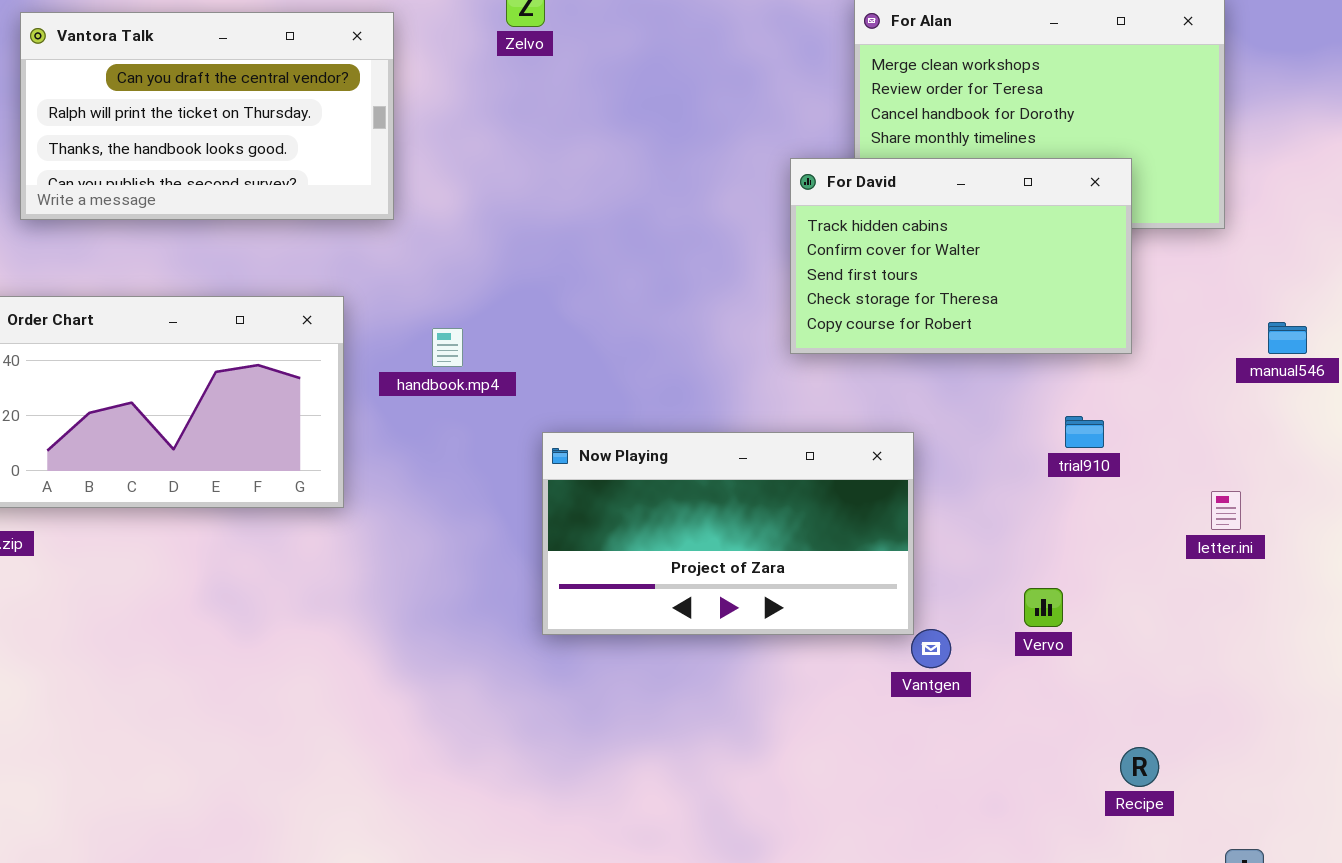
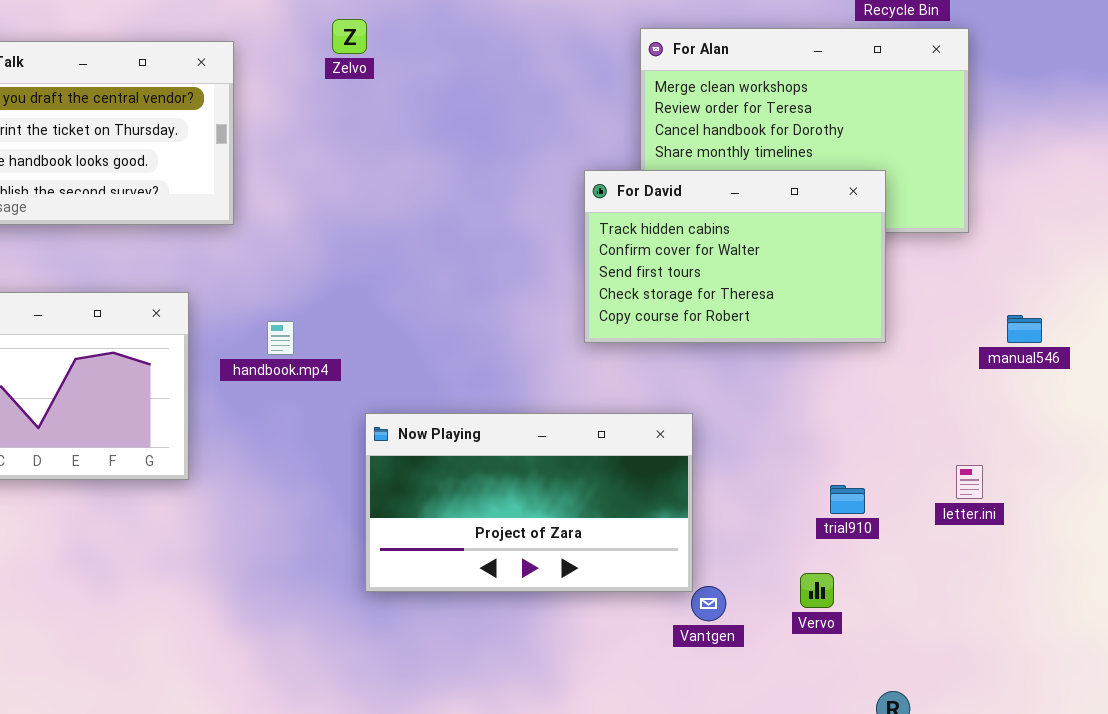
trial910: [1065,416,1104,448] -> [830,485,865,514], moved
Vervo: [1024,588,1063,627] -> [800,573,834,608], moved

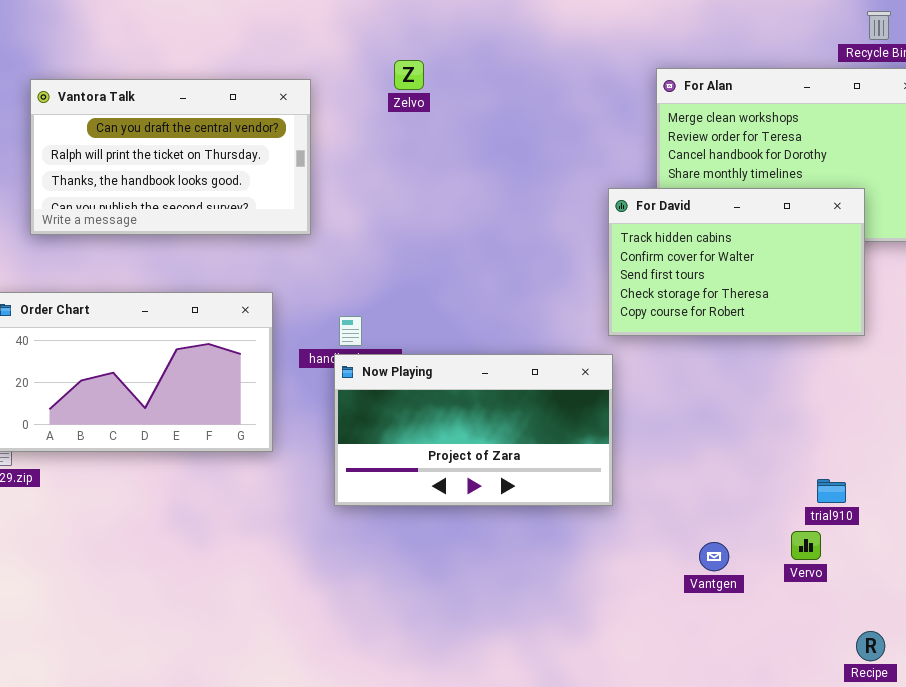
Now Playing: [365,413,693,592] -> [334,354,613,506], moved
trial910: [830,485,865,514] -> [817,479,846,503], moved

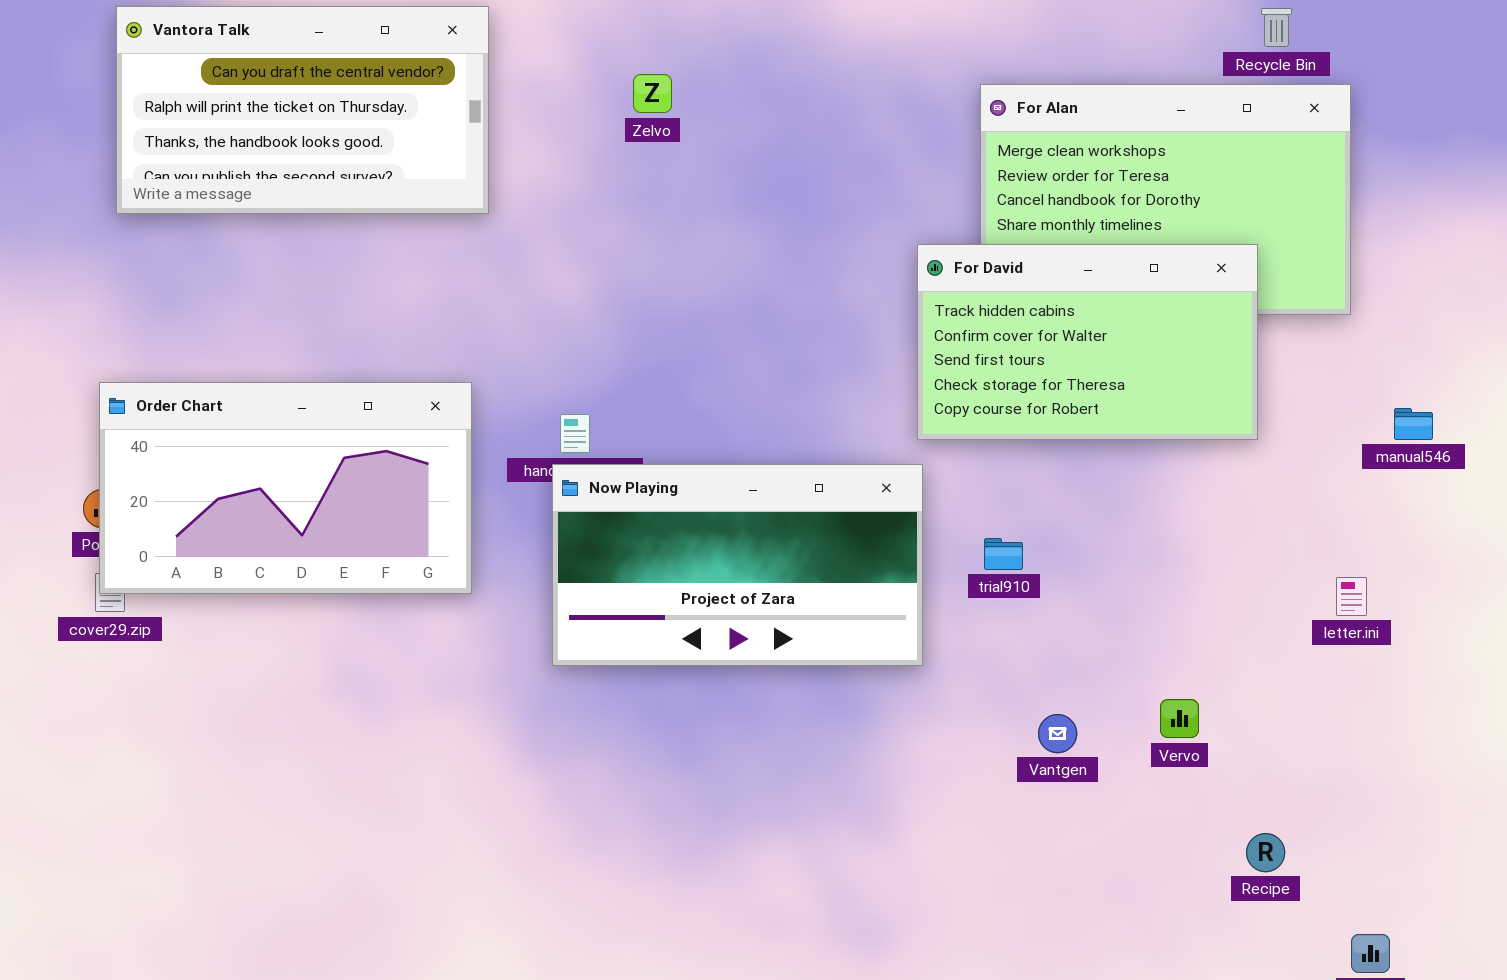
Vantora Talk: [30,79,311,235] -> [116,6,489,214], moved
trial910: [817,479,846,503] -> [984,538,1023,570], moved

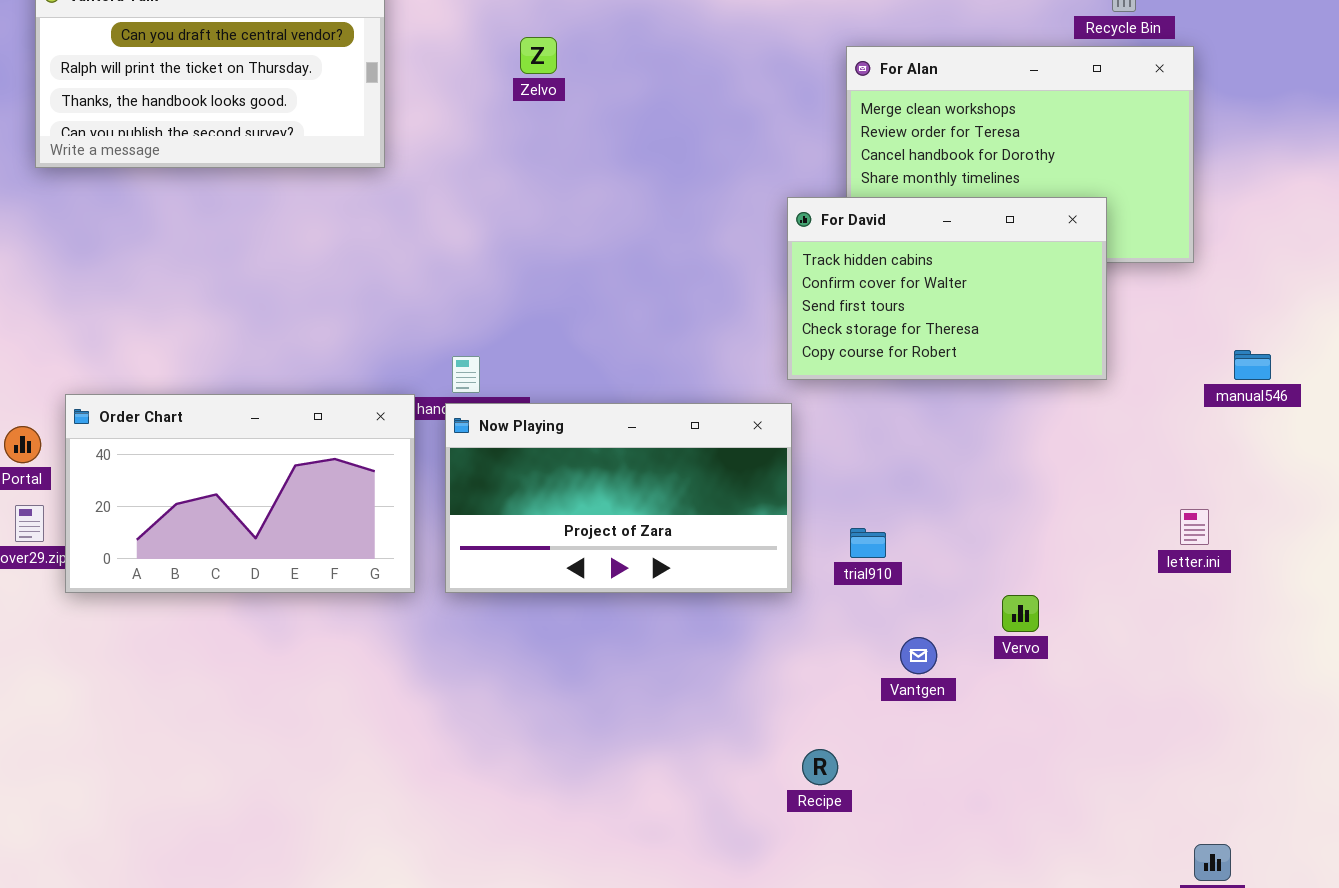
Order Chart: [99,382,472,594] -> [65,394,415,593], moved
trial910: [984,538,1023,570] -> [850,528,886,558], moved
Vervo: [1160,699,1199,738] -> [1002,595,1039,632], moved
Recipe: [1246,833,1285,872] -> [802,749,838,785], moved

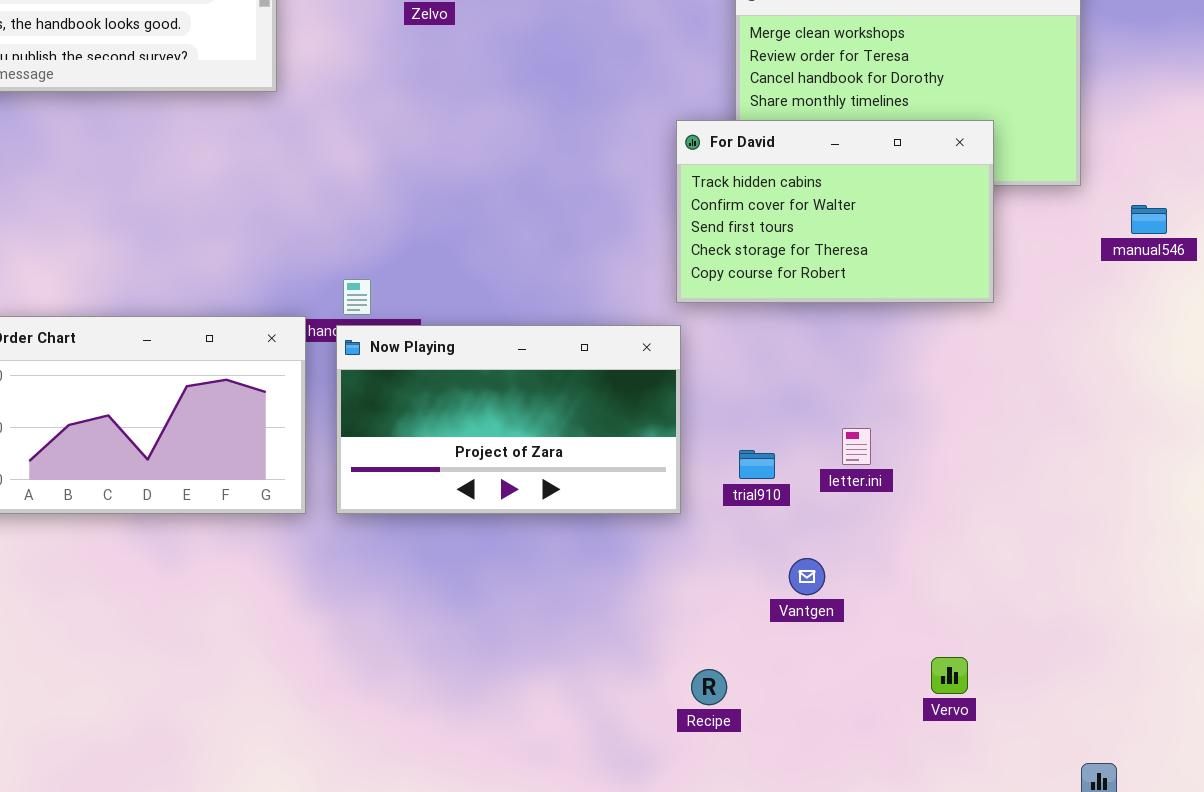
manual546: [1234,350,1271,380] -> [1131,205,1167,234], moved
letter.ini: [1180,509,1209,545] -> [842,428,871,465], moved
Vervo: [1002,595,1039,632] -> [931,657,968,694], moved

